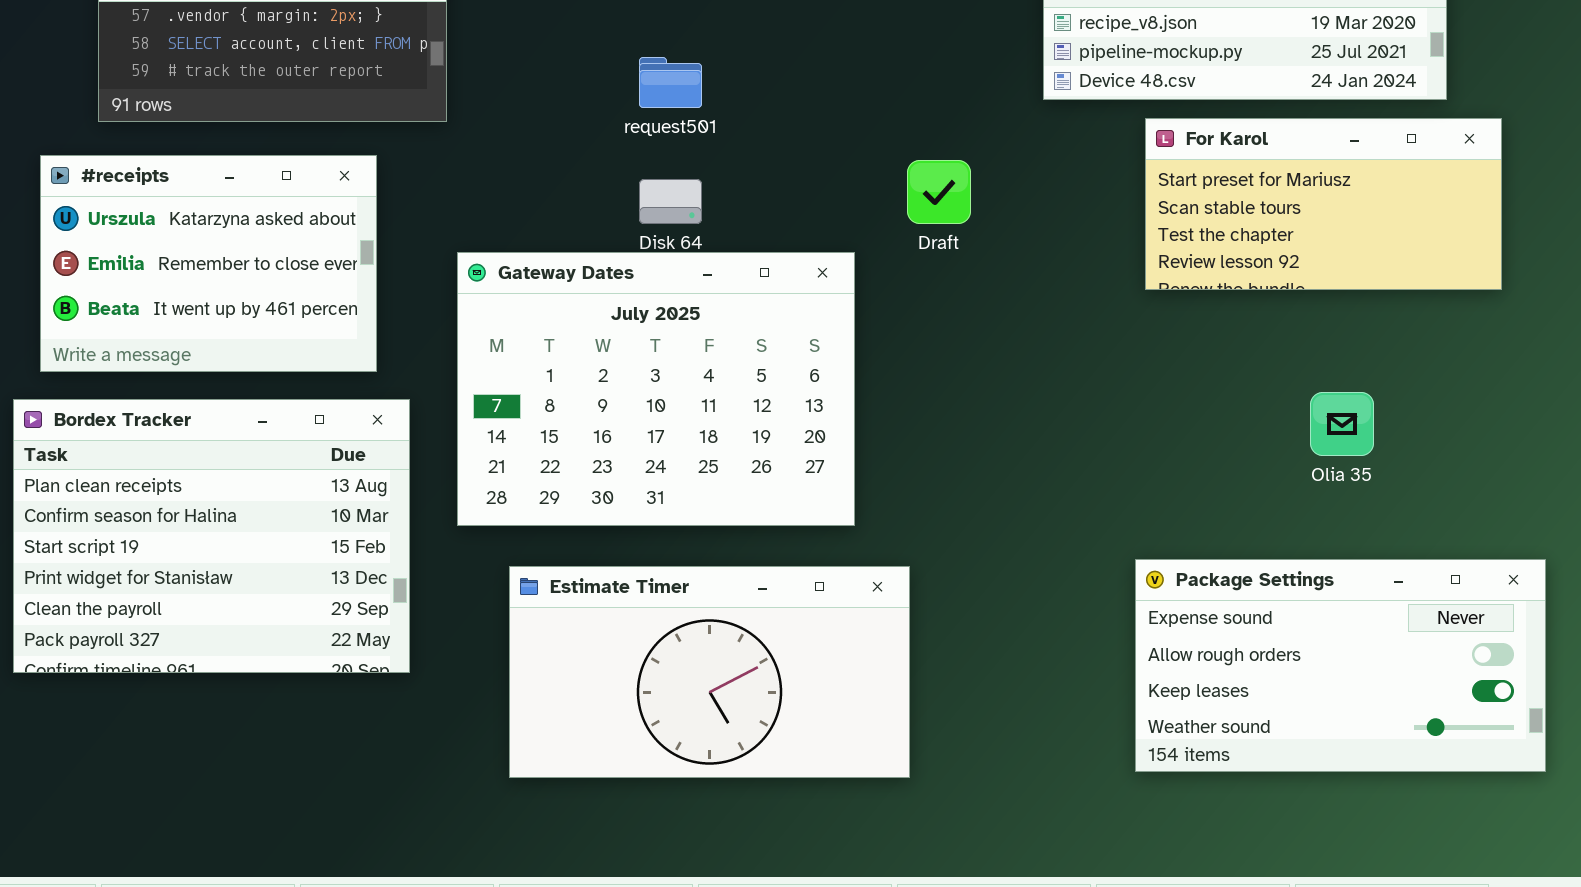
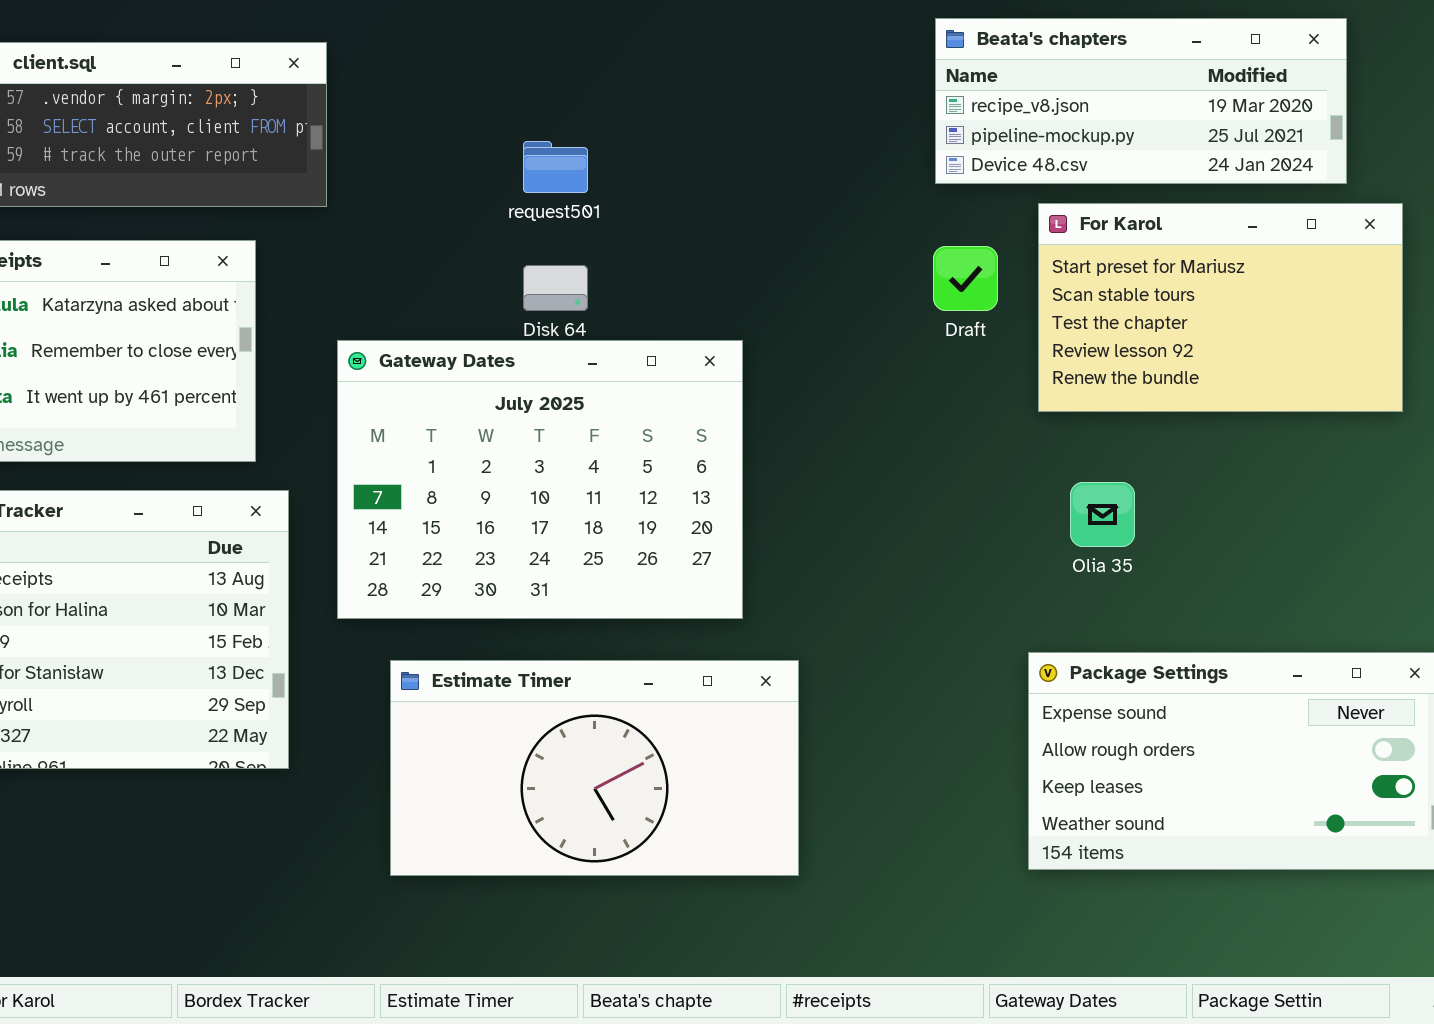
For Karol: [1145,118,1502,290] -> [1038,203,1403,412], resized
Draft: [907,160,971,224] -> [933,246,998,311], moved
Olia 35: [1310,392,1374,456] -> [1070,482,1135,547], moved

